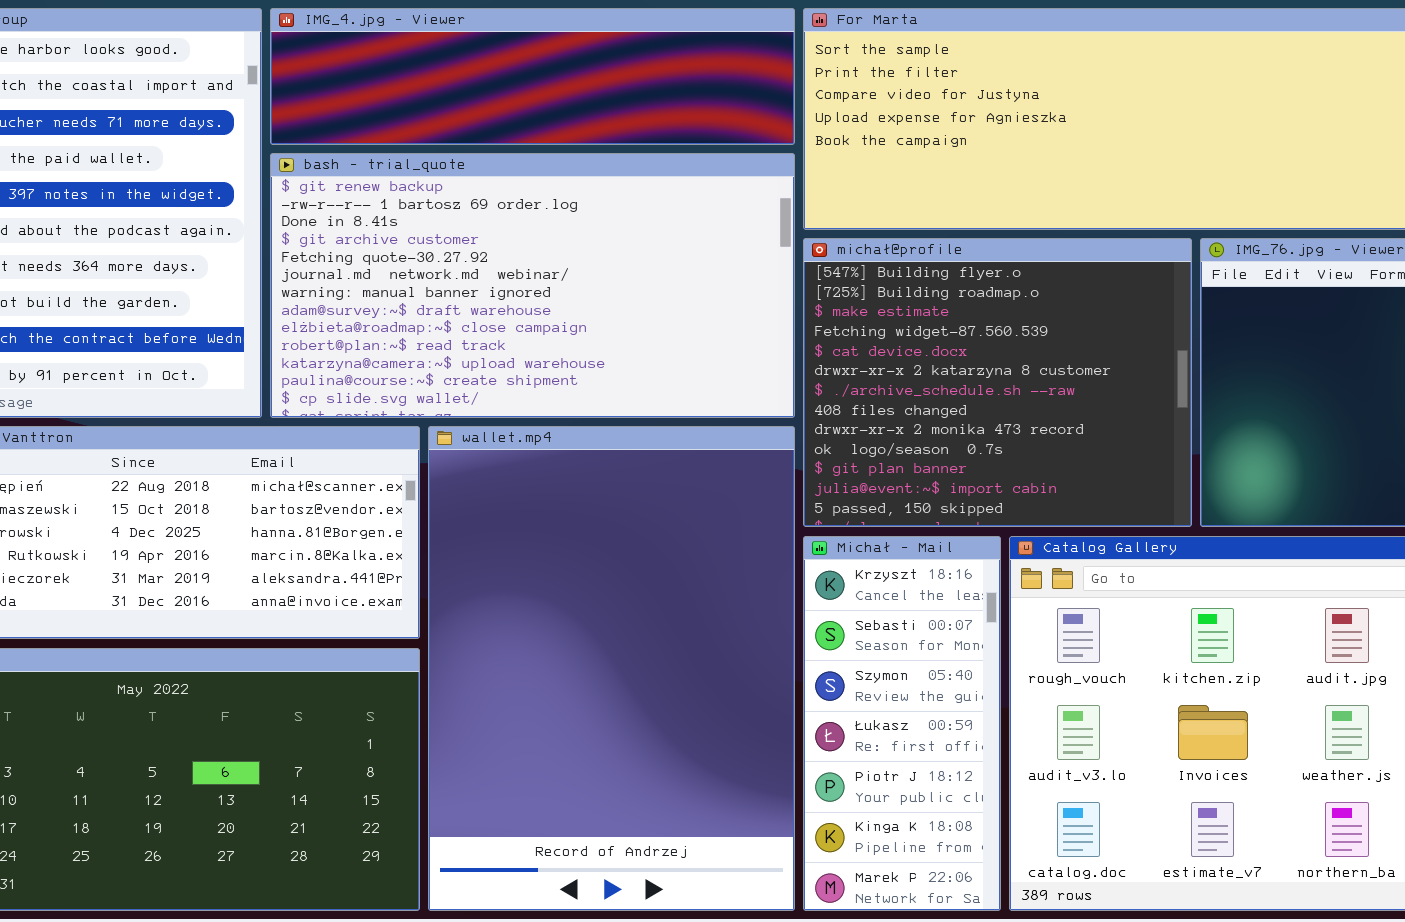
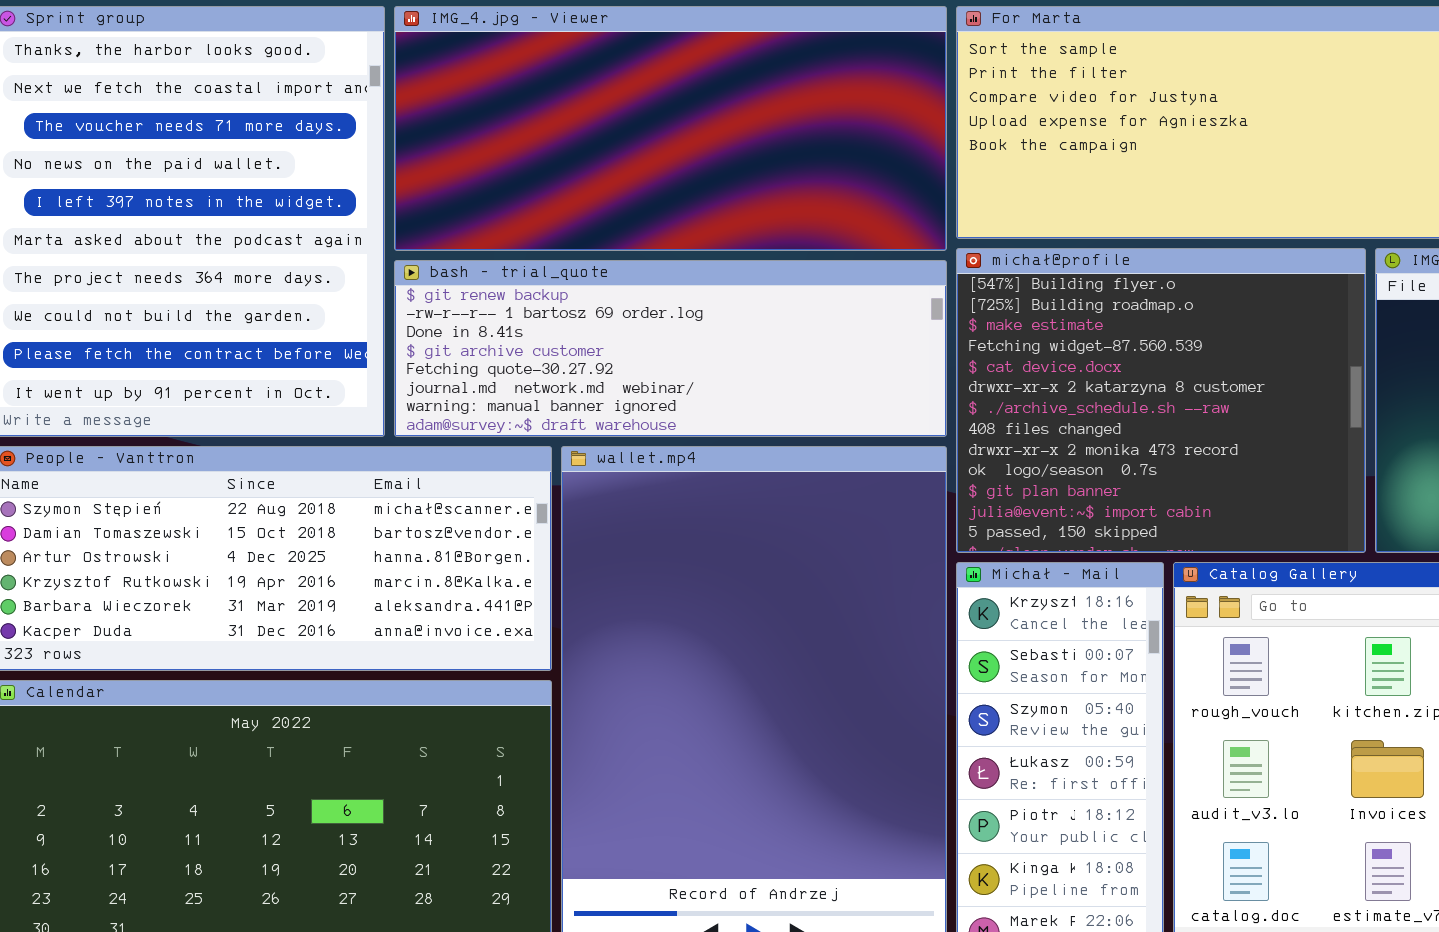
IMG_4.jpg - Viewer: [270,8,795,145] -> [394,6,947,251], resized
bash - trial_quote: [270,153,795,418] -> [394,260,947,437], resized

